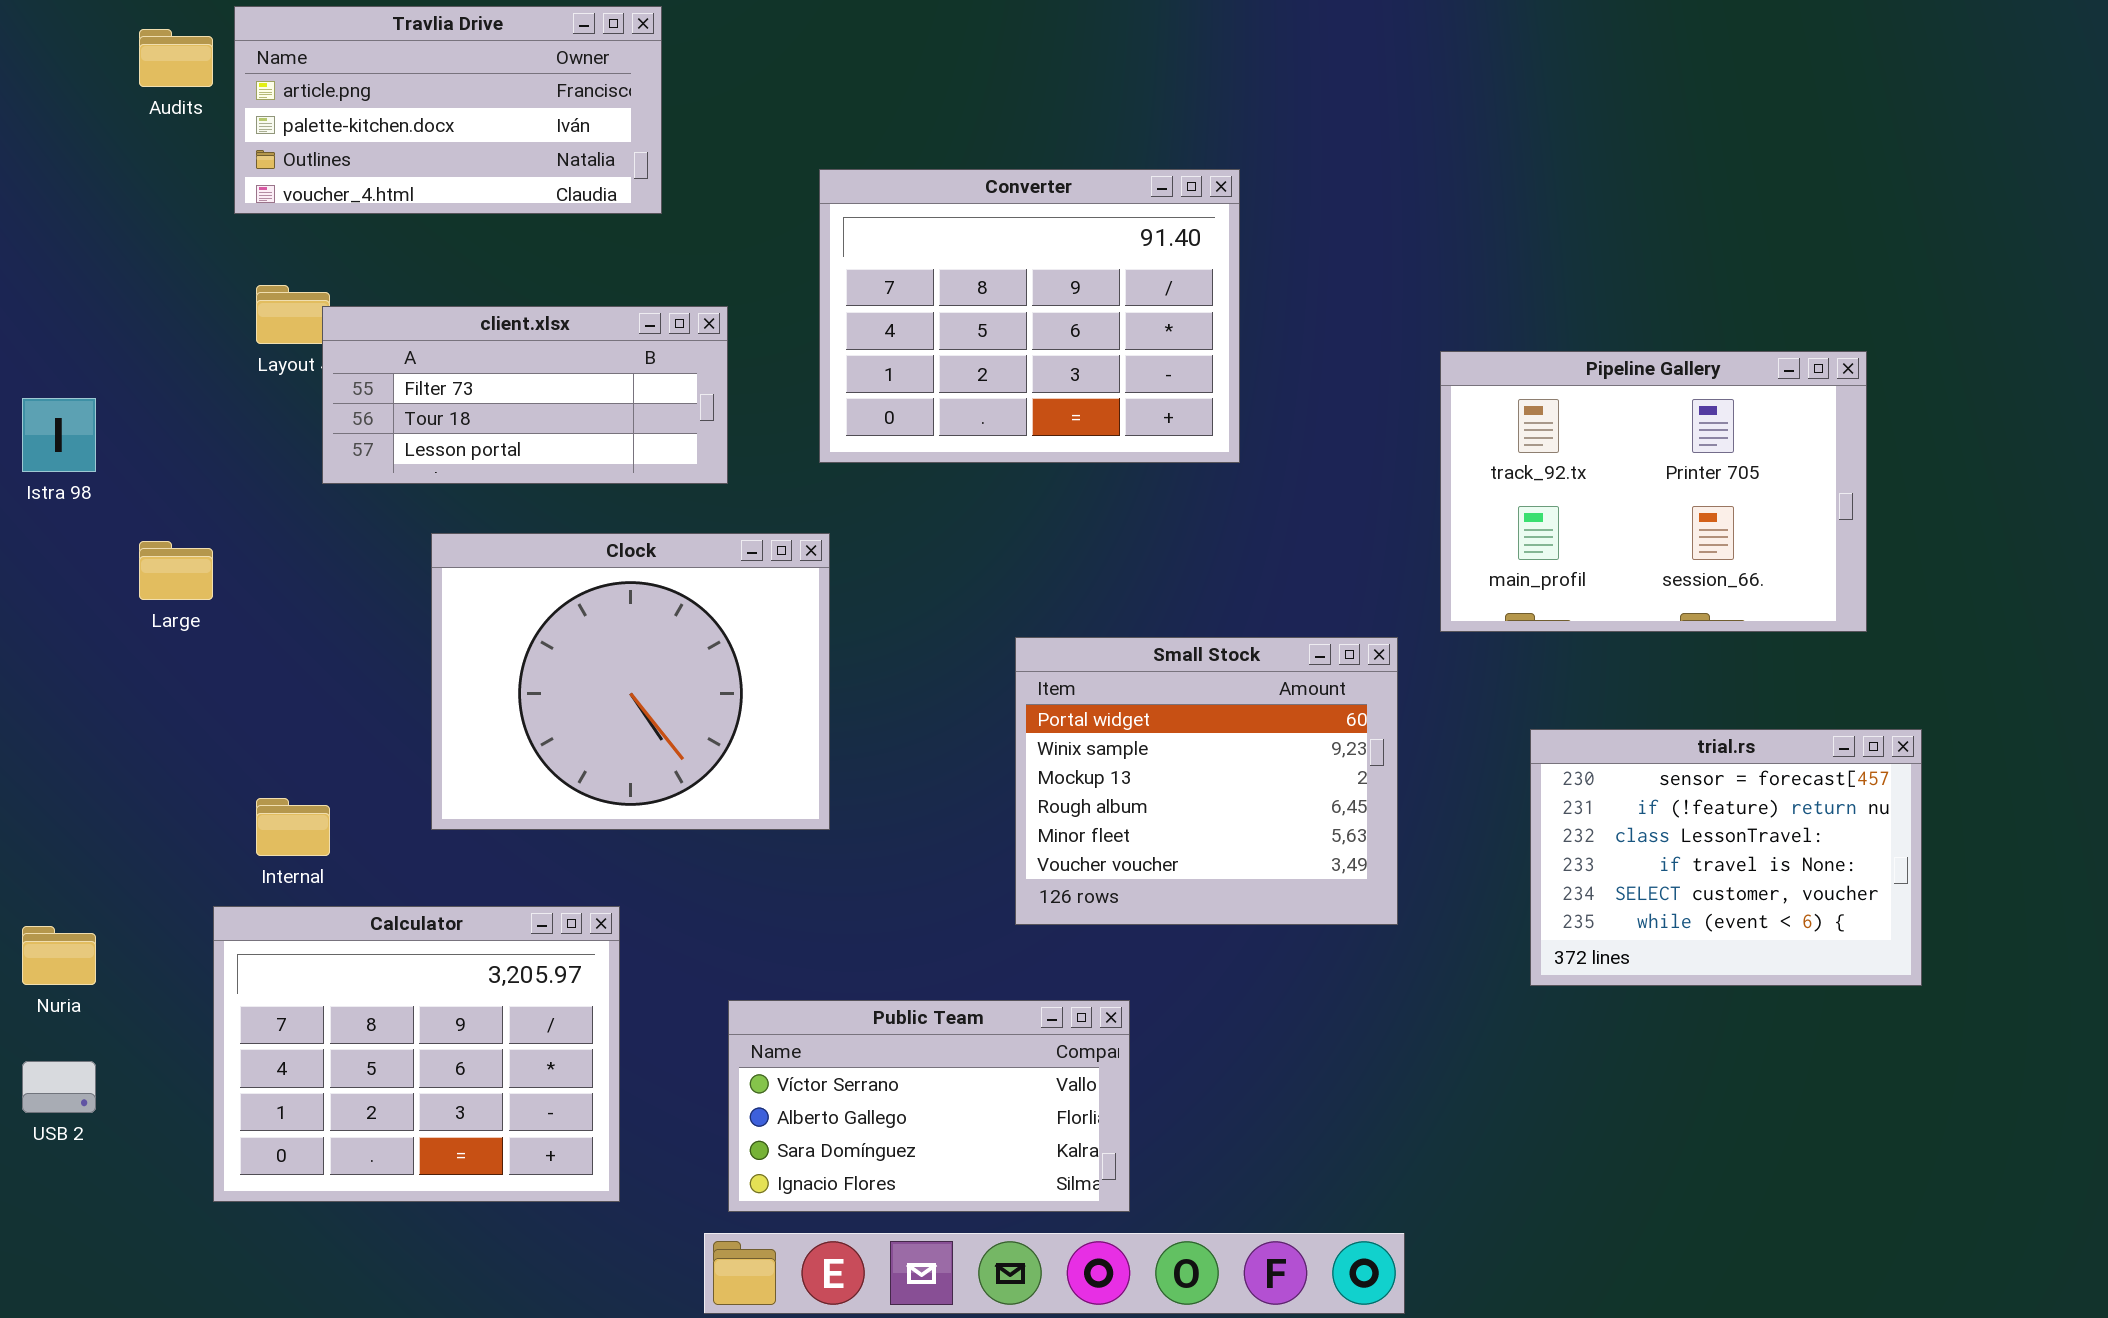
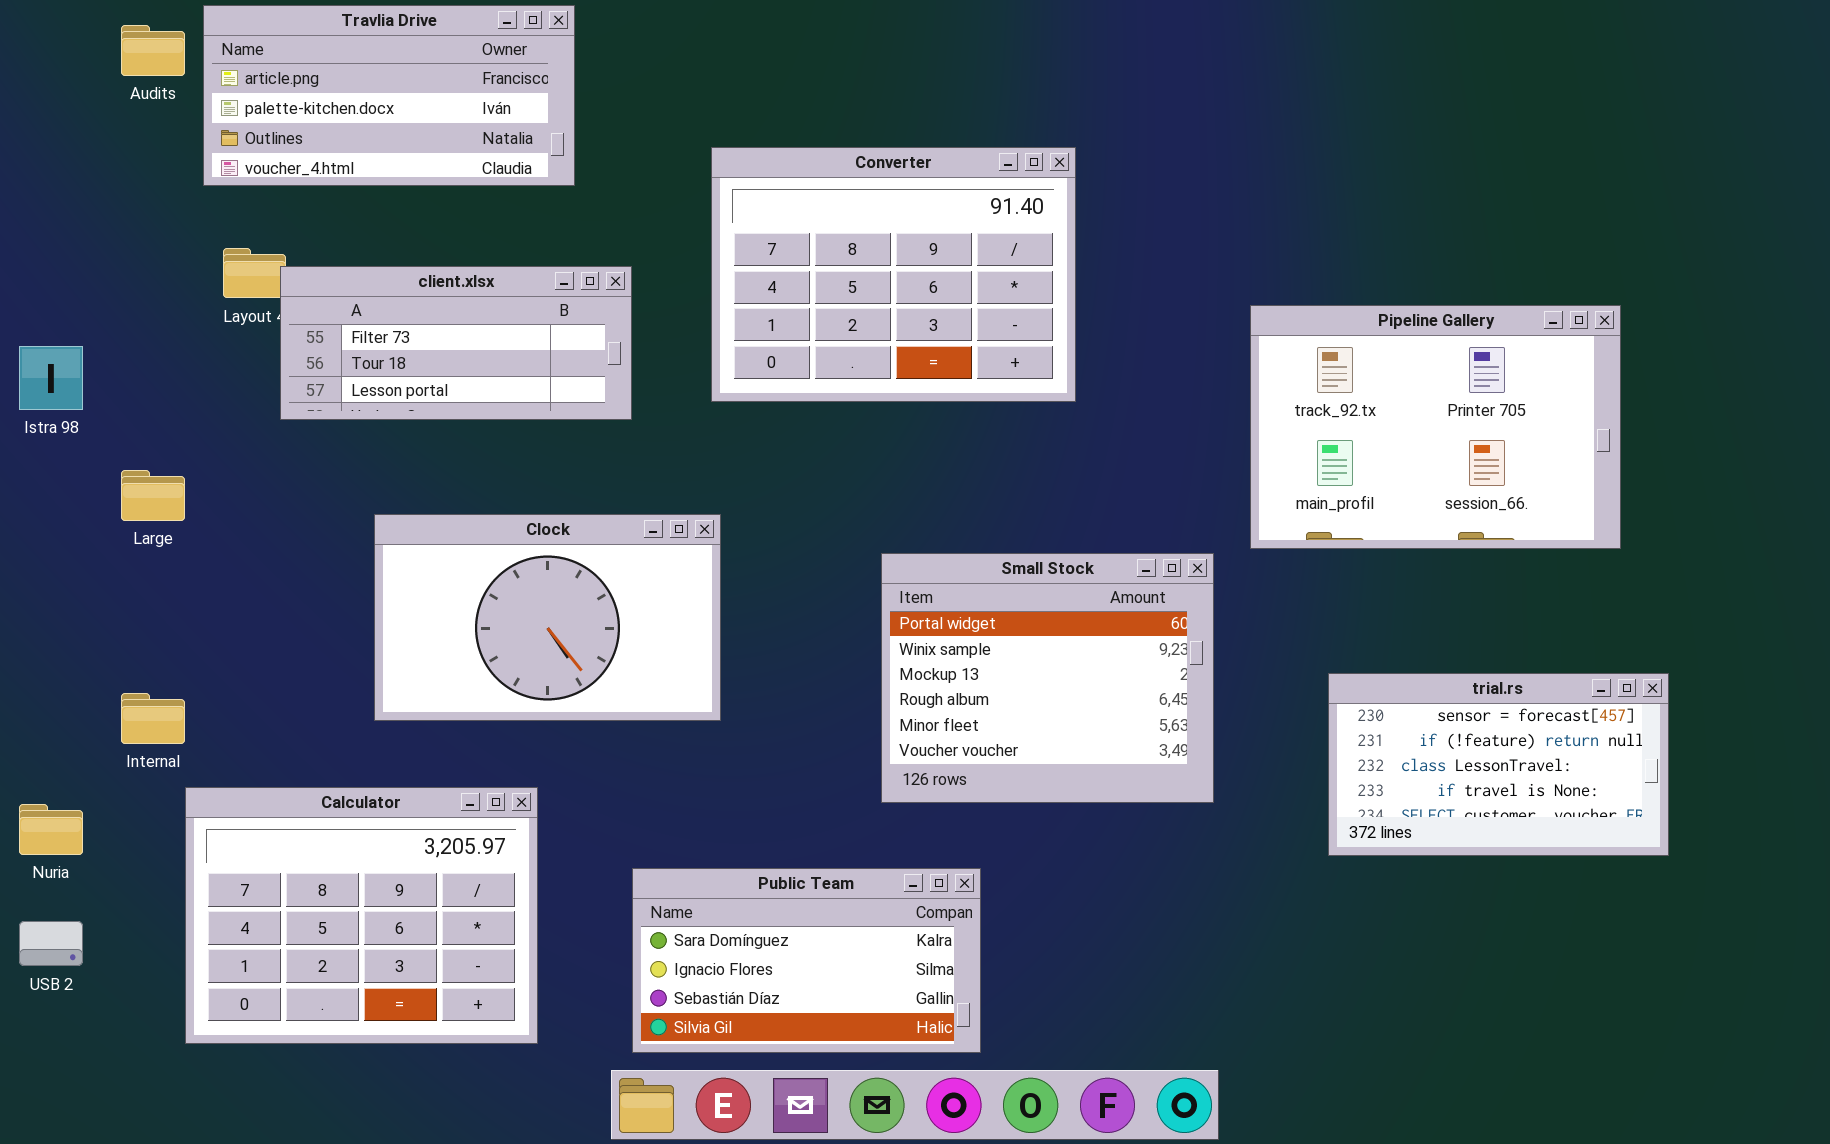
Clock: [431,533,830,830] -> [374,514,721,721], resized
trial.rs: [1530,729,1922,986] -> [1328,673,1669,856], resized
Internal: [256,798,330,856] -> [121,693,185,744], moved
Public Team: [728,1000,1130,1212] -> [632,868,981,1053], scrolled down 2 rows

